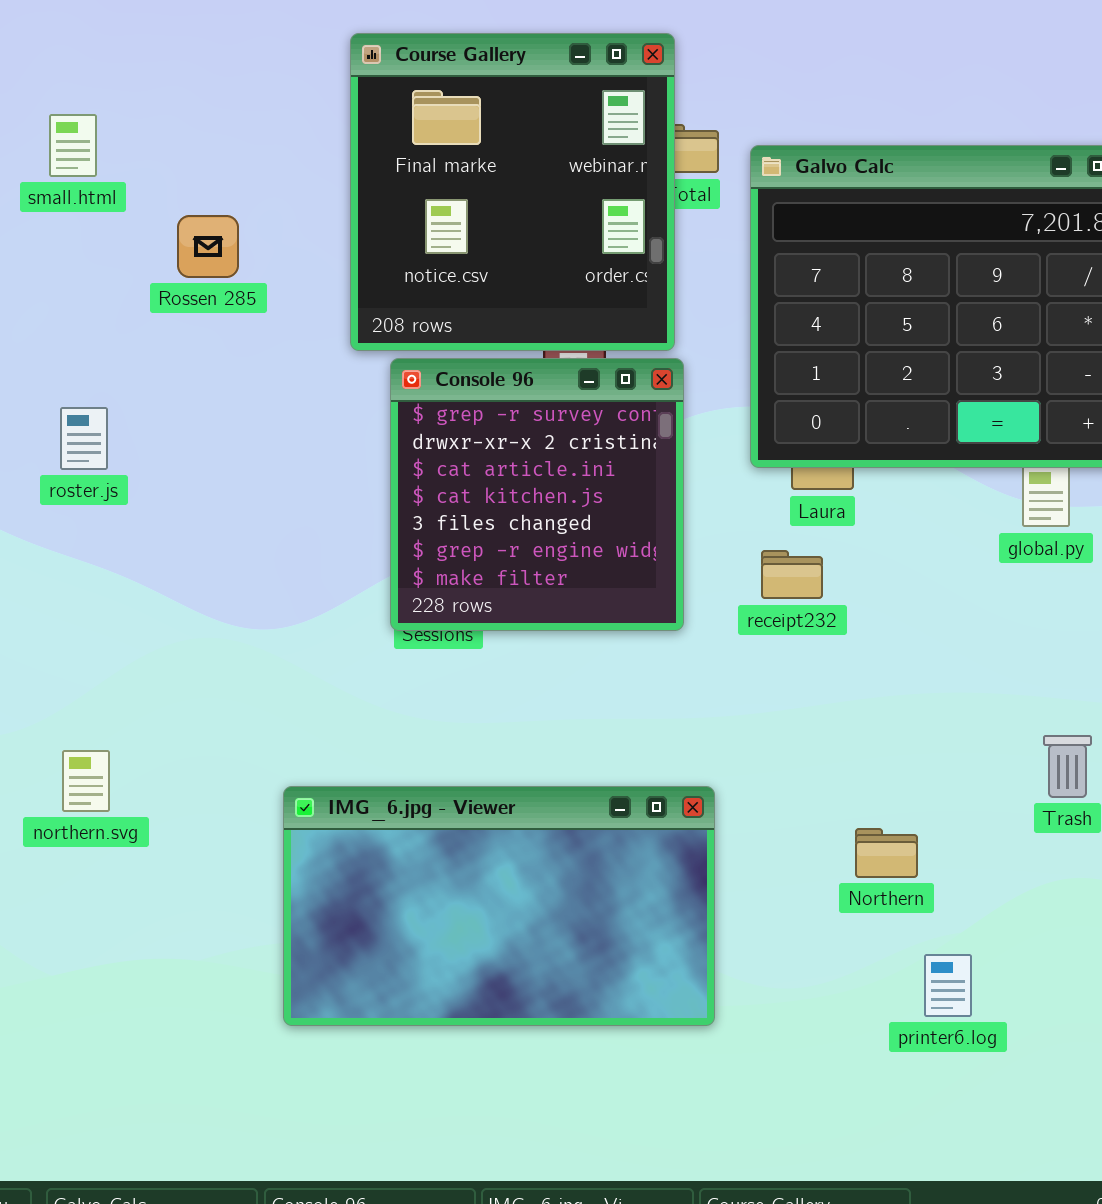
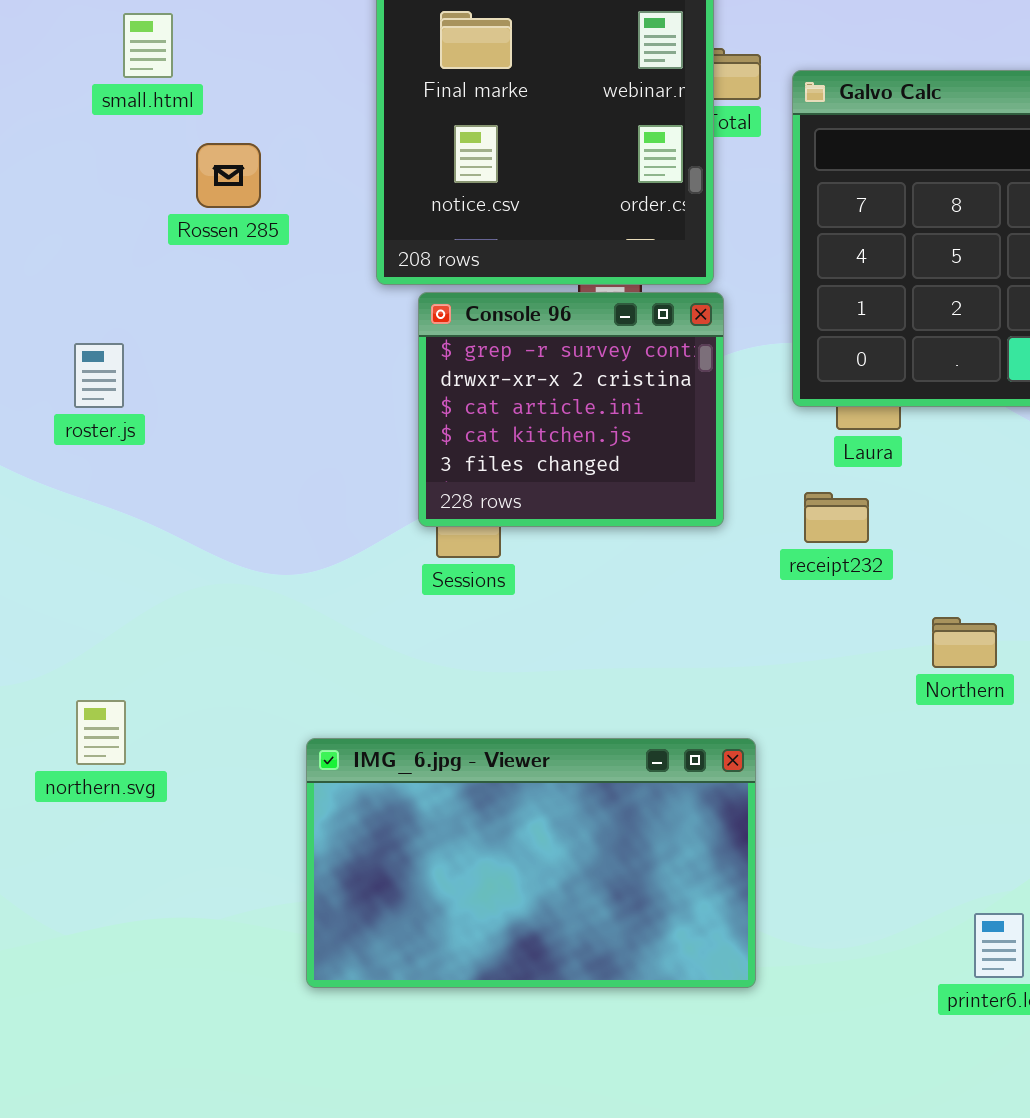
small.html: [49,114,97,177] -> [123,13,173,78], moved
Console 96: [390,358,684,631] -> [418,292,724,527], resized
Northern: [855,828,918,878] -> [932,617,997,668], moved

